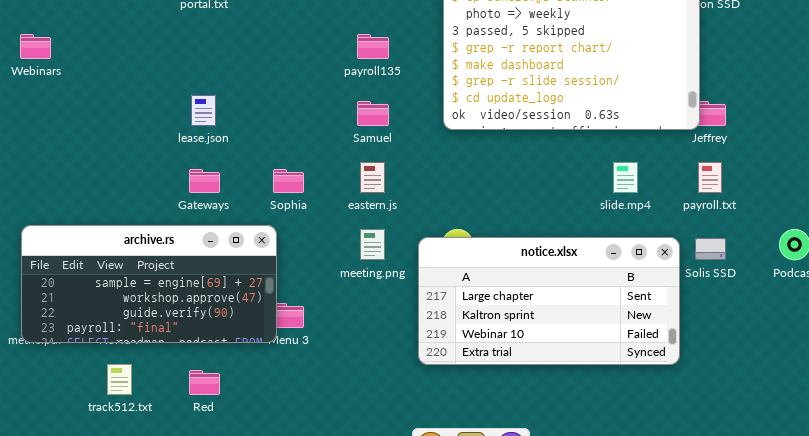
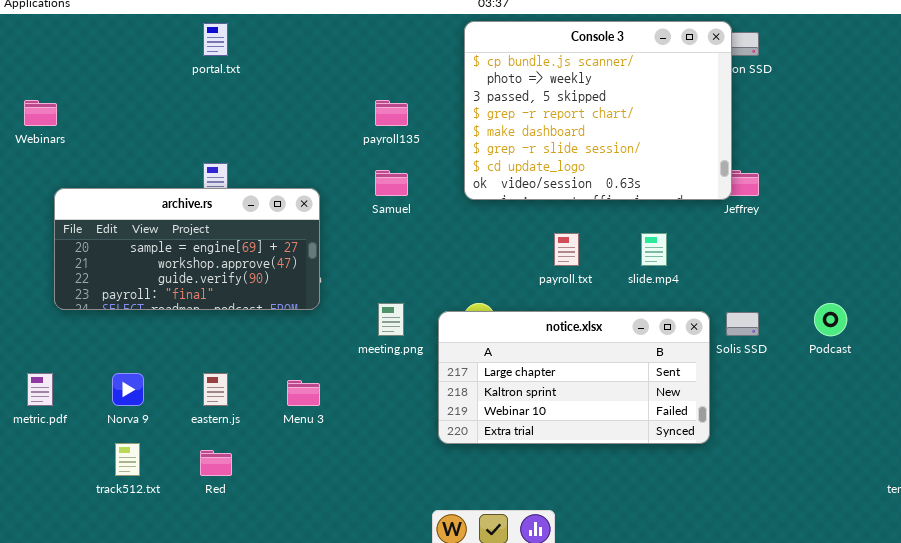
eastern.js: [360,162,385,193] -> [203,373,228,406], moved
payroll.txt: [698,162,722,193] -> [554,233,579,266], moved
archive.rs: [21,225,277,343] -> [54,188,320,310], moved

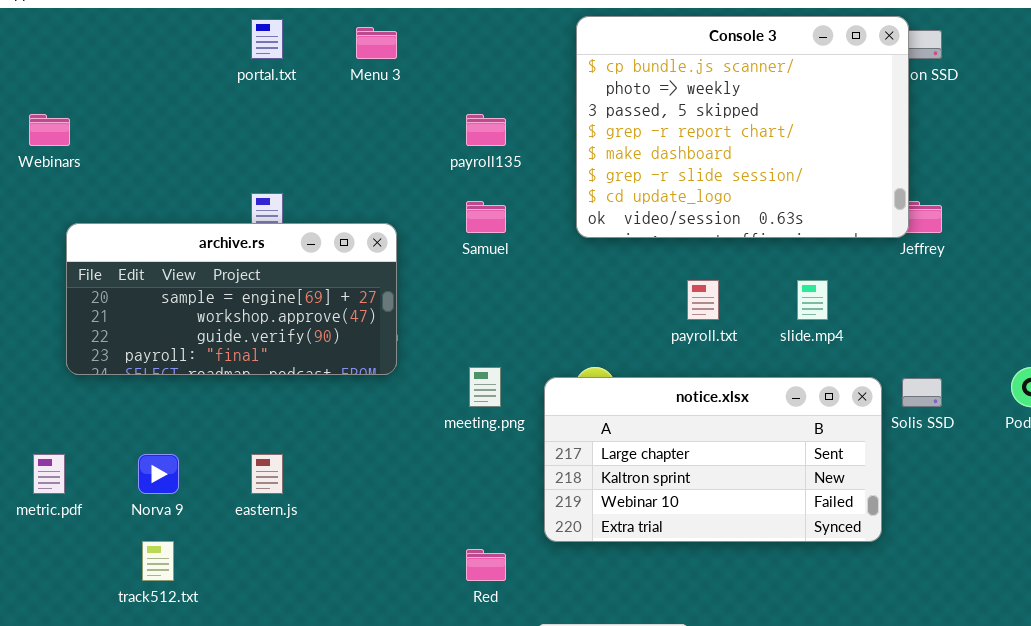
Menu 3: [287,380,320,406] -> [356,27,397,59], moved
Red: [200,450,232,476] -> [466,549,506,581], moved

